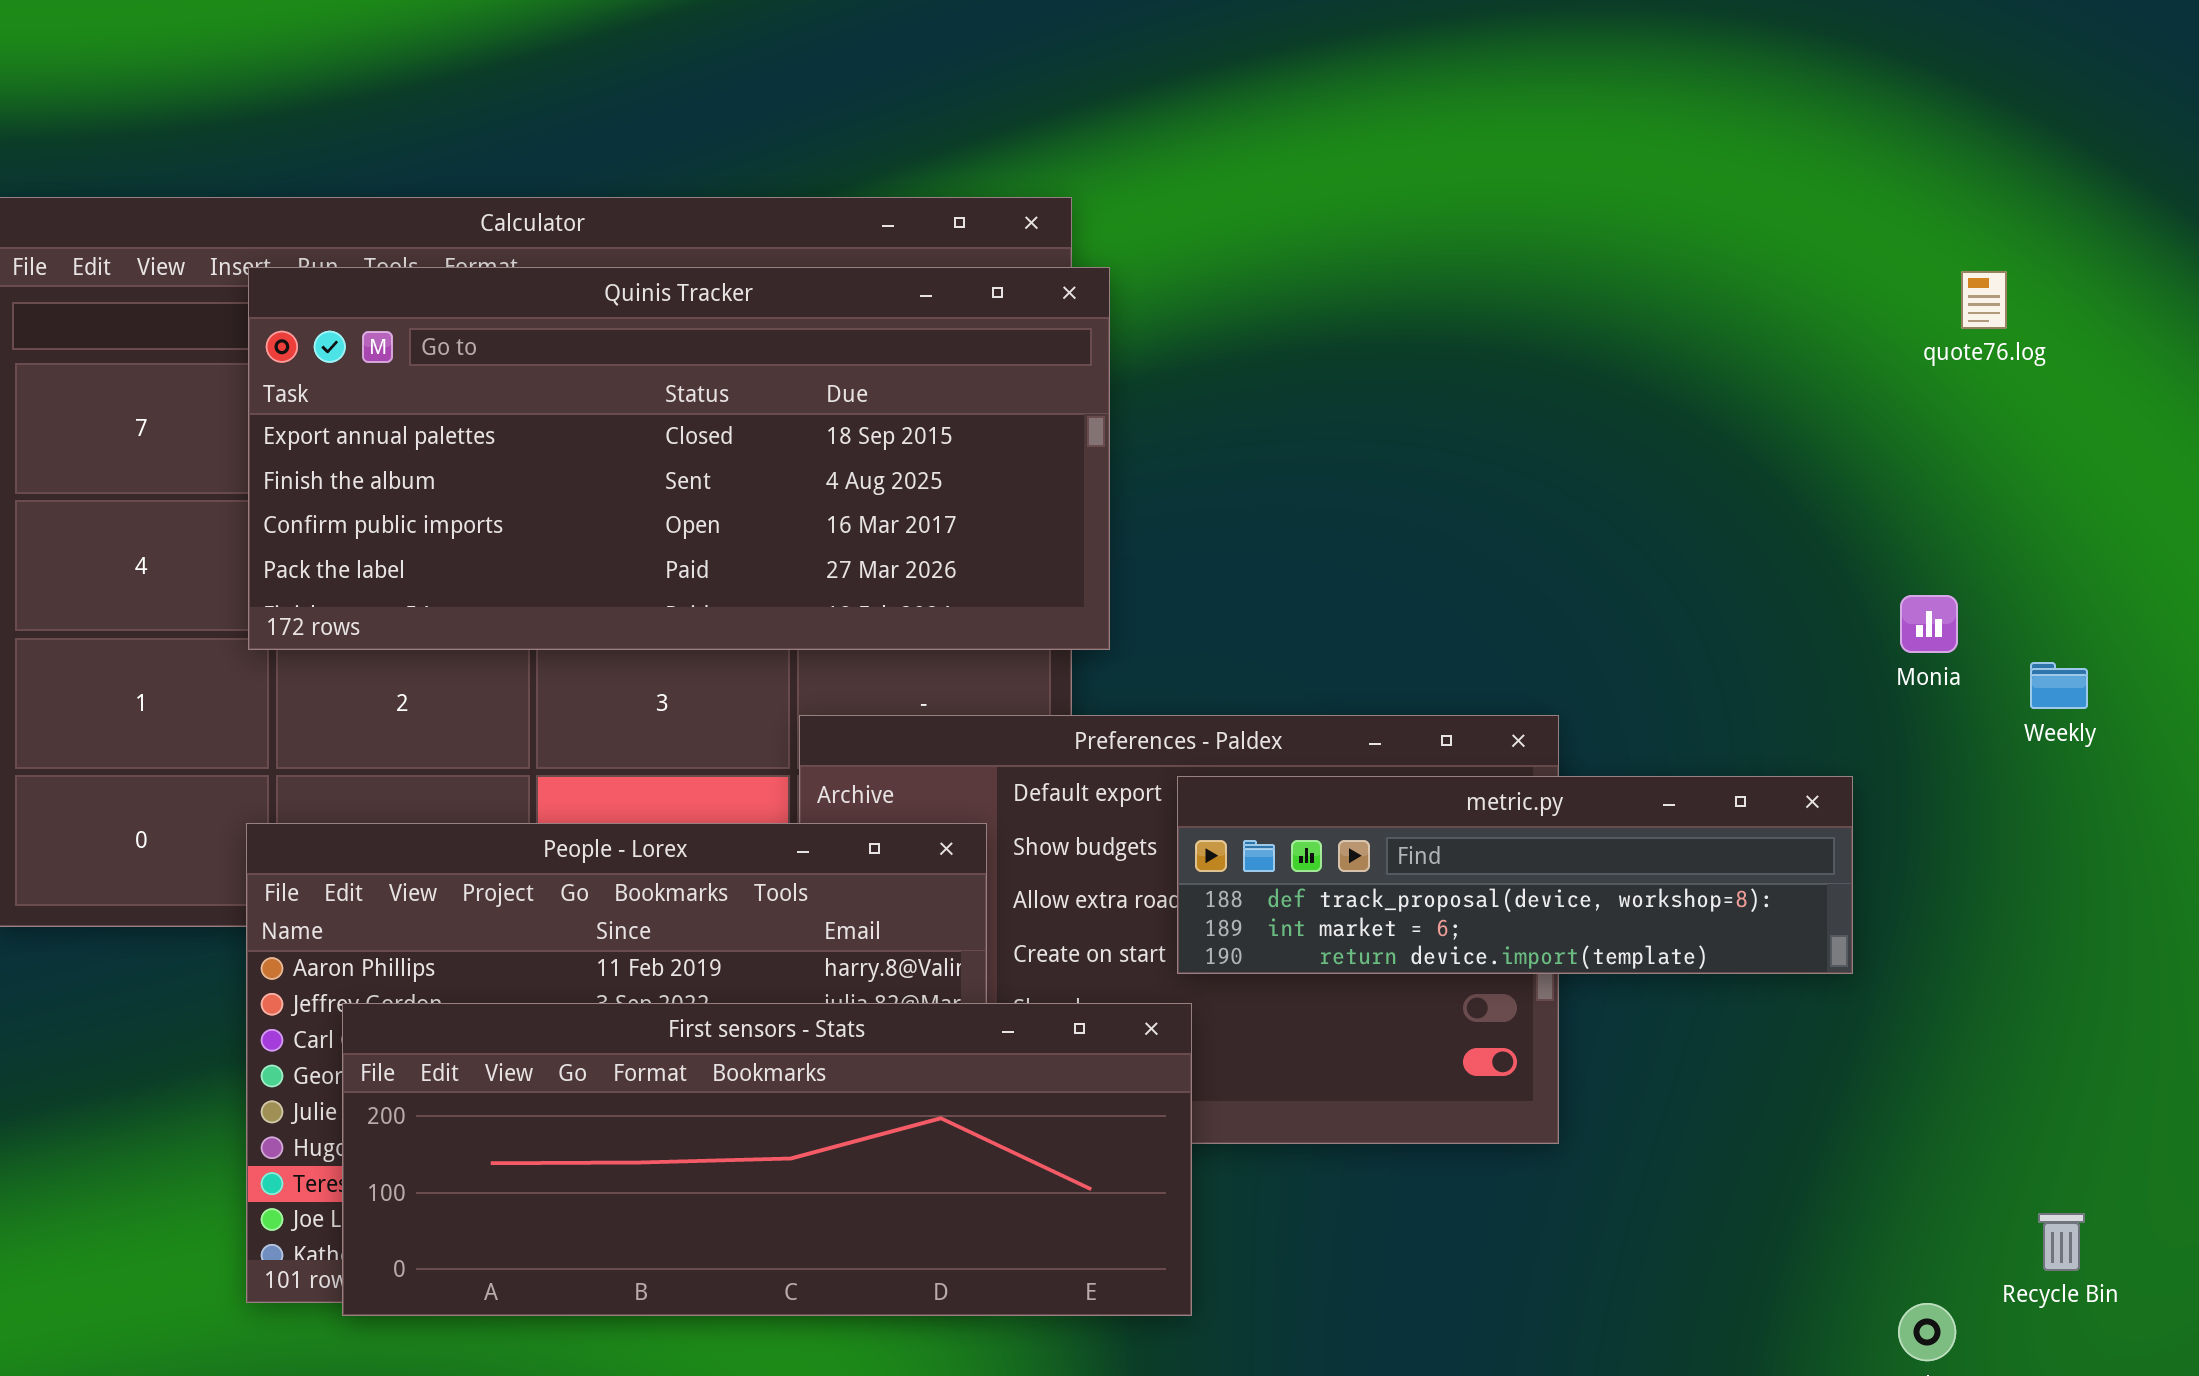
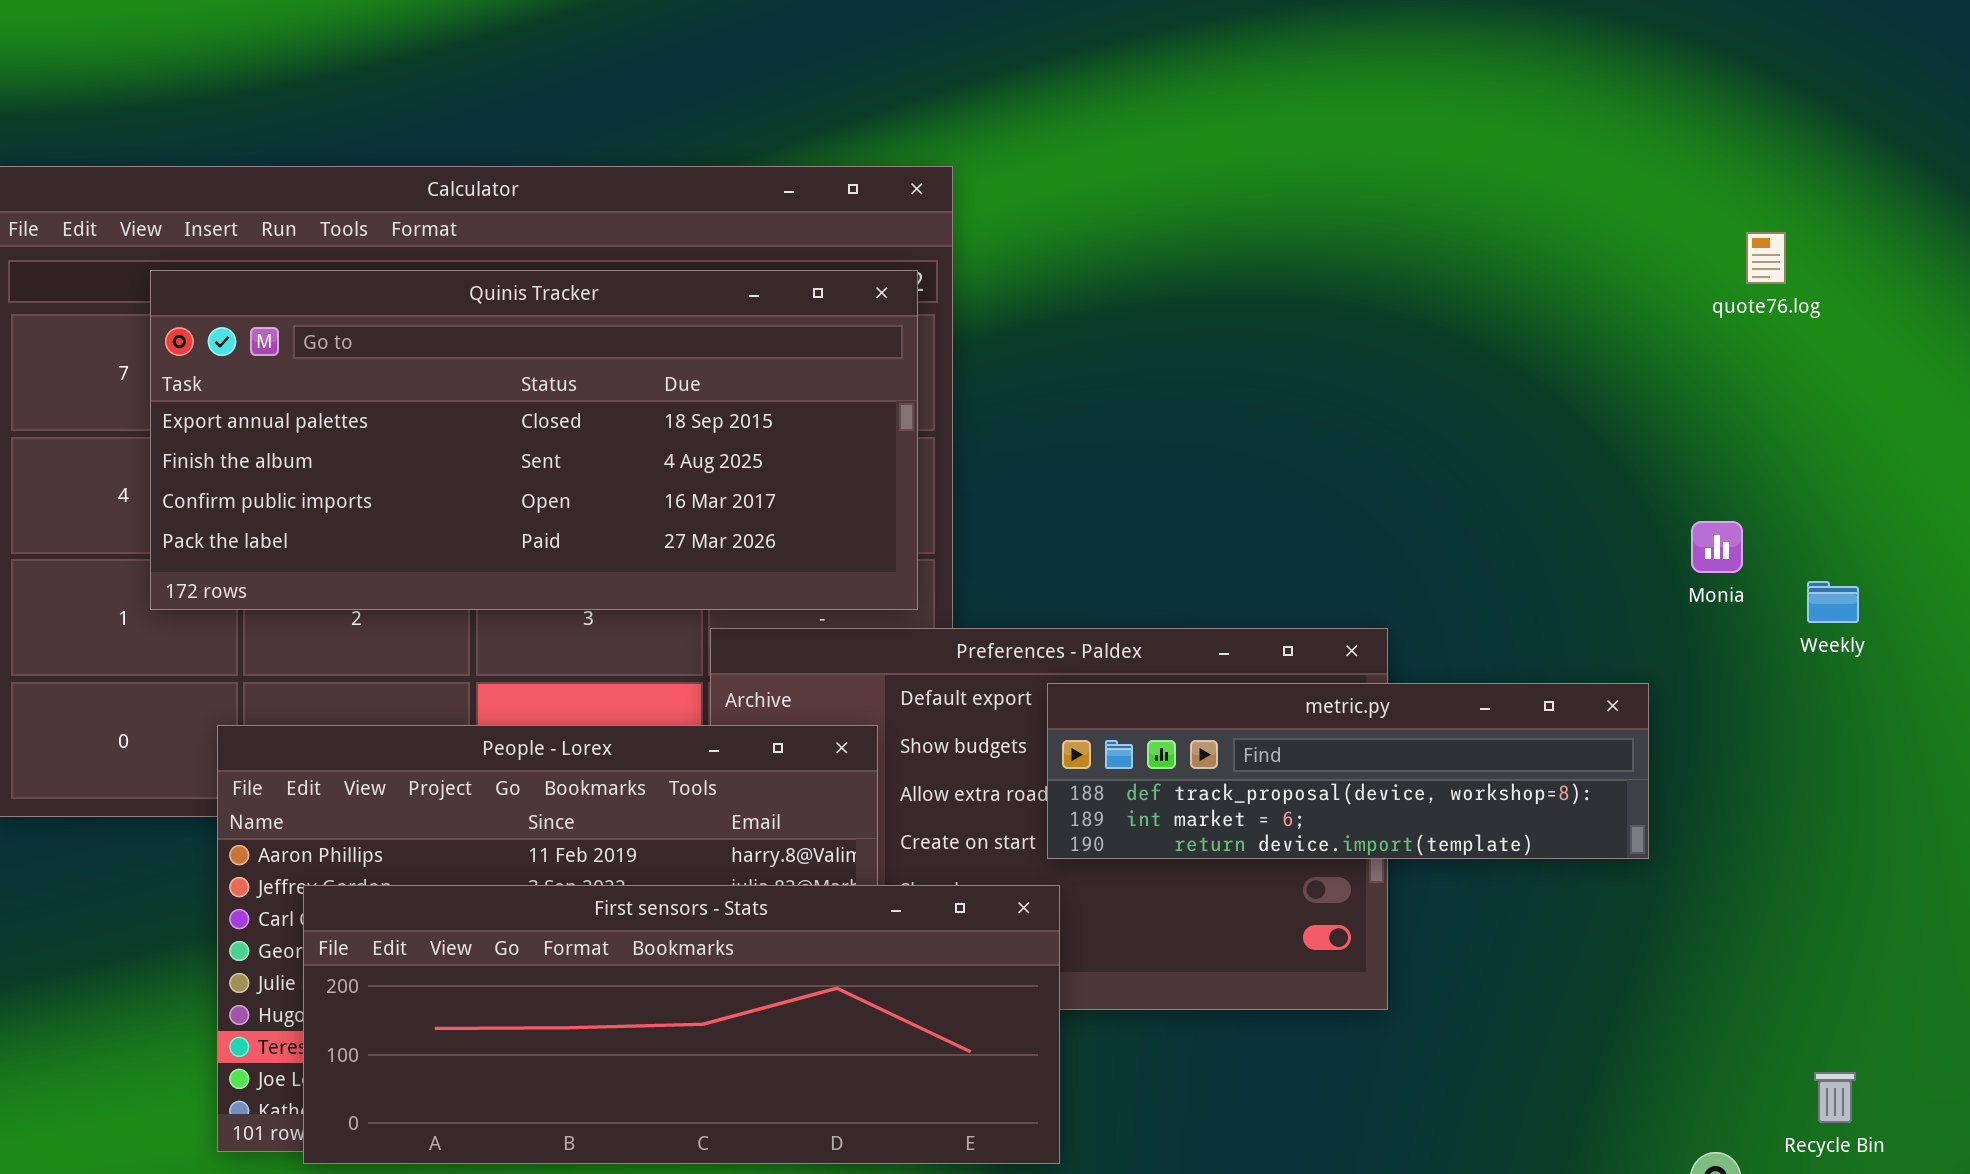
Quinis Tracker: [248,267,1110,650] -> [150,270,918,610], moved

